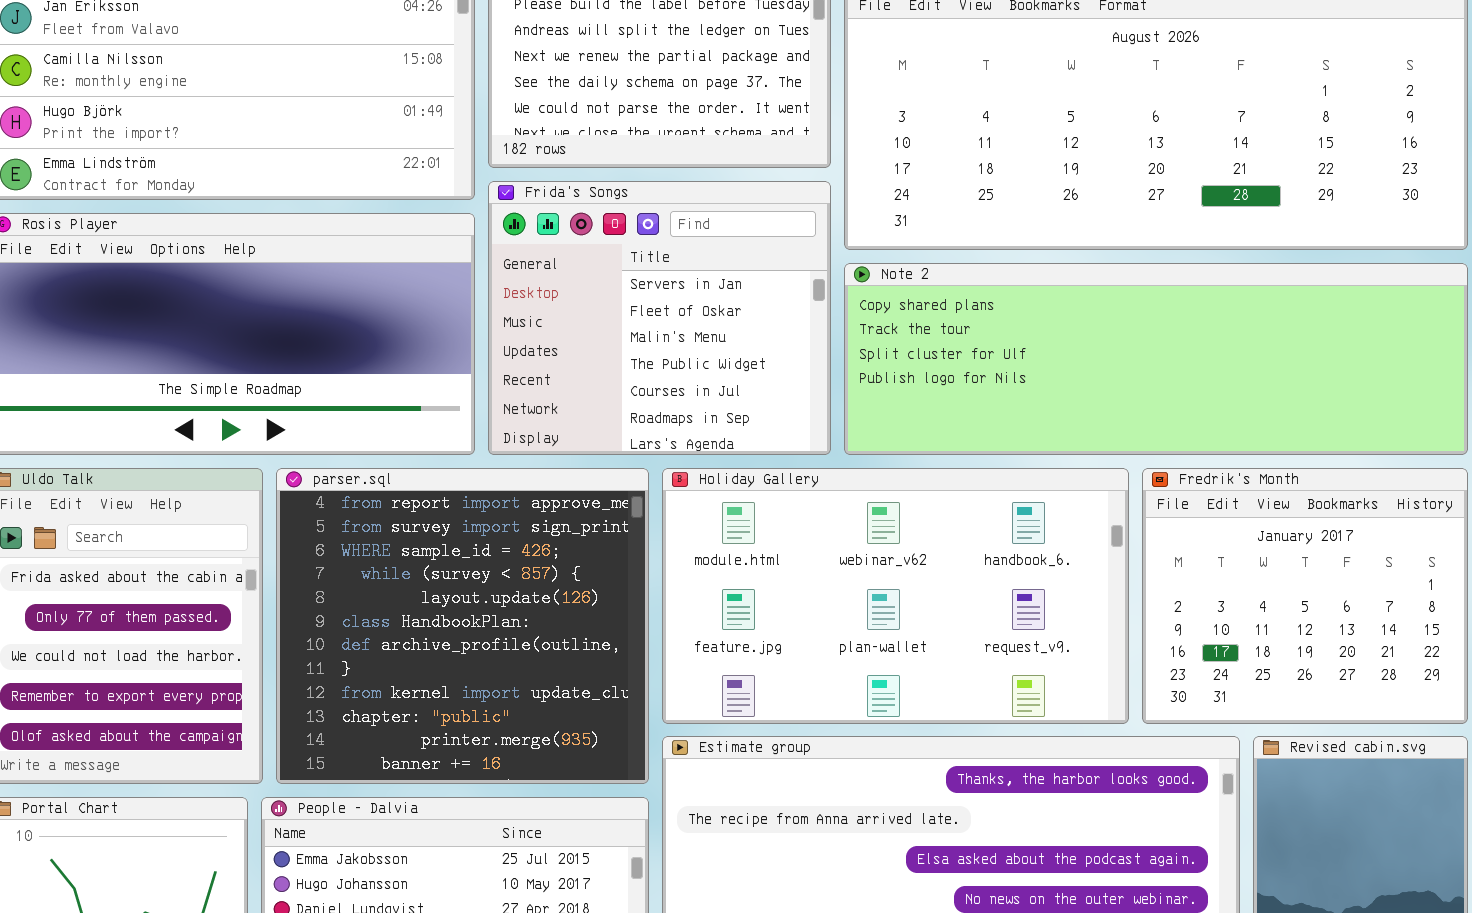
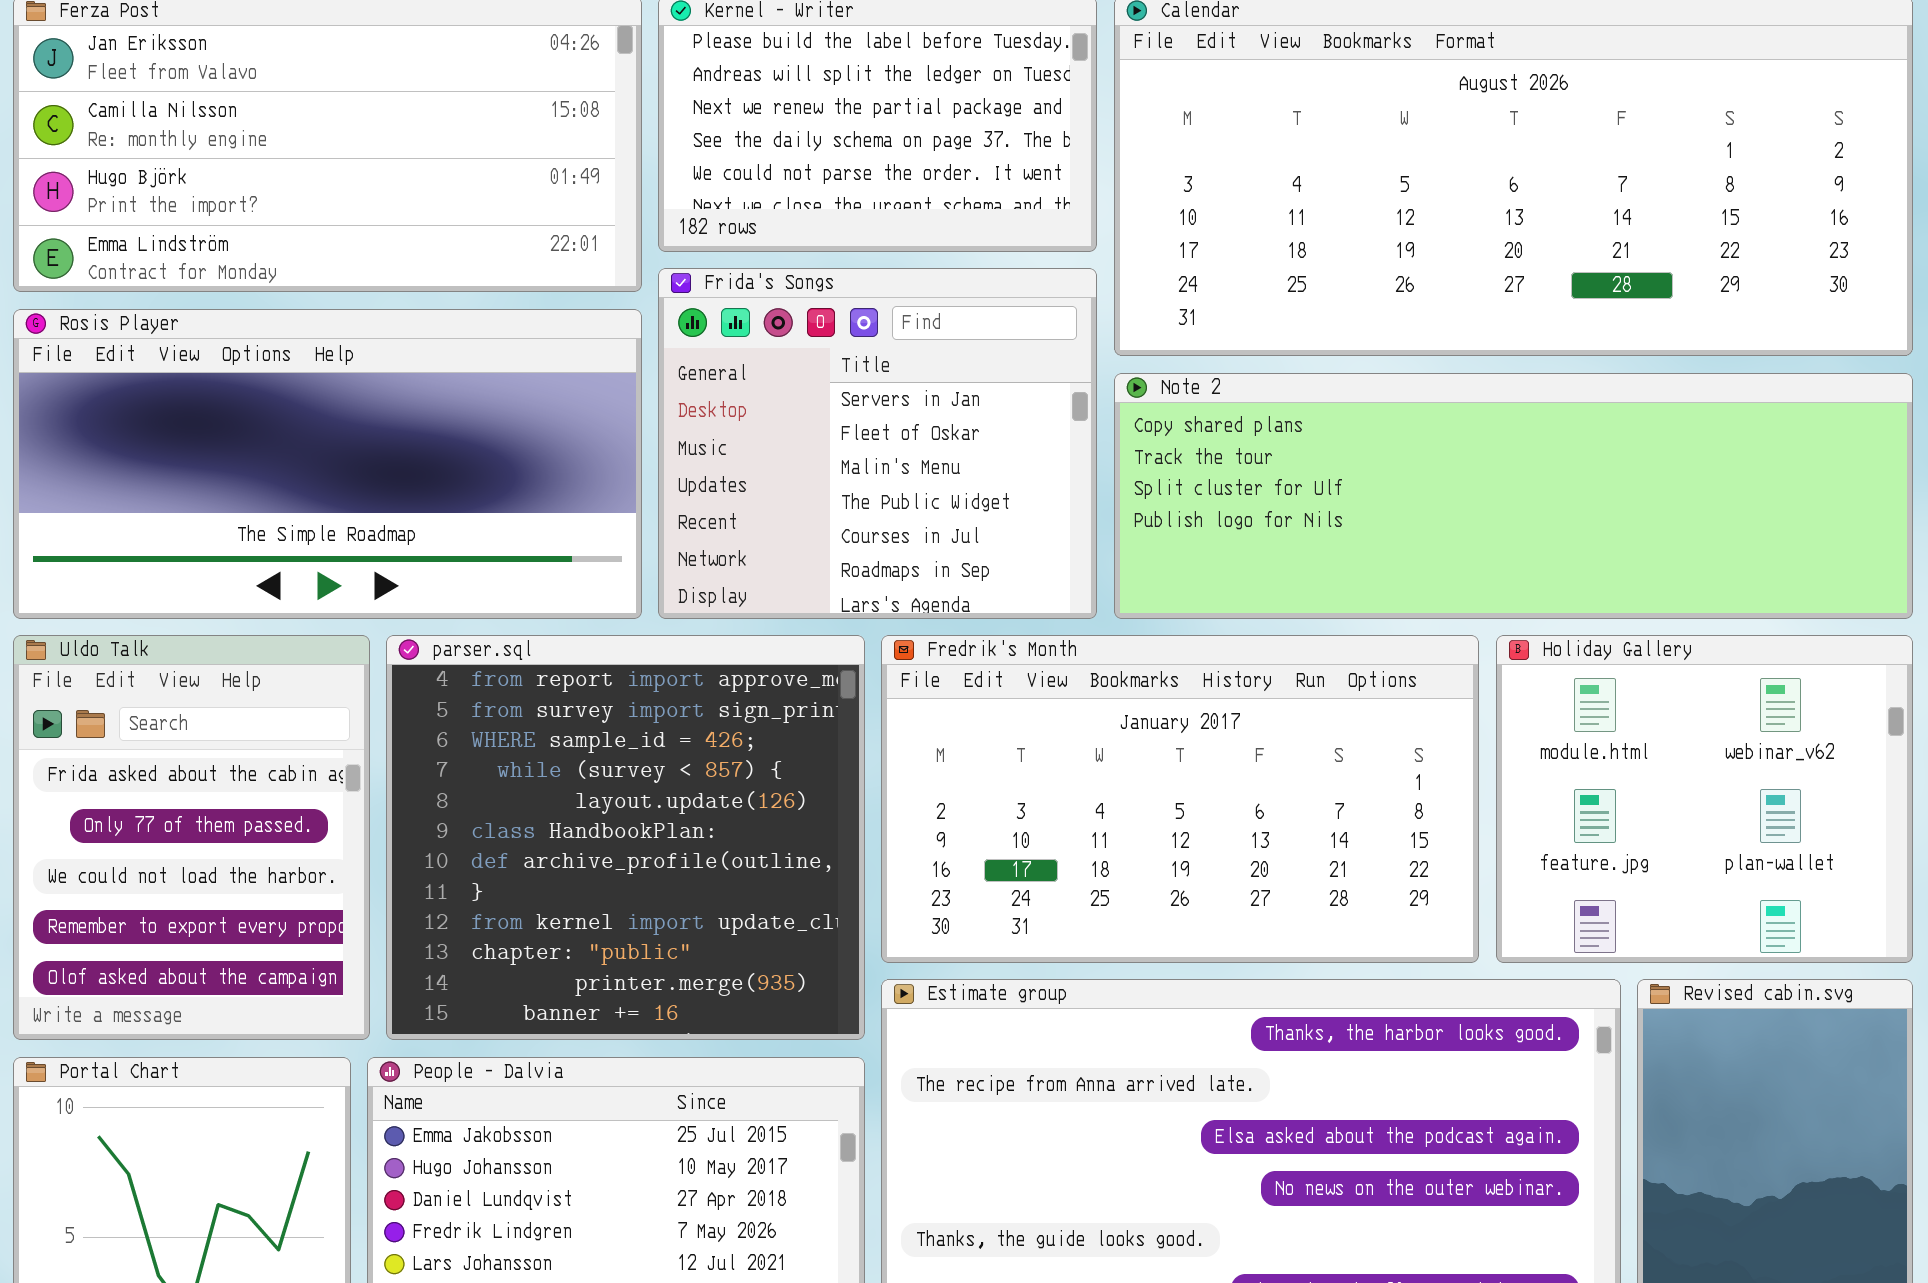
Holiday Gallery: [662,468,1129,724] -> [1496,635,1913,963], moved, resized
Fredrik's Month: [1142,468,1468,724] -> [881,635,1479,963], moved, resized

